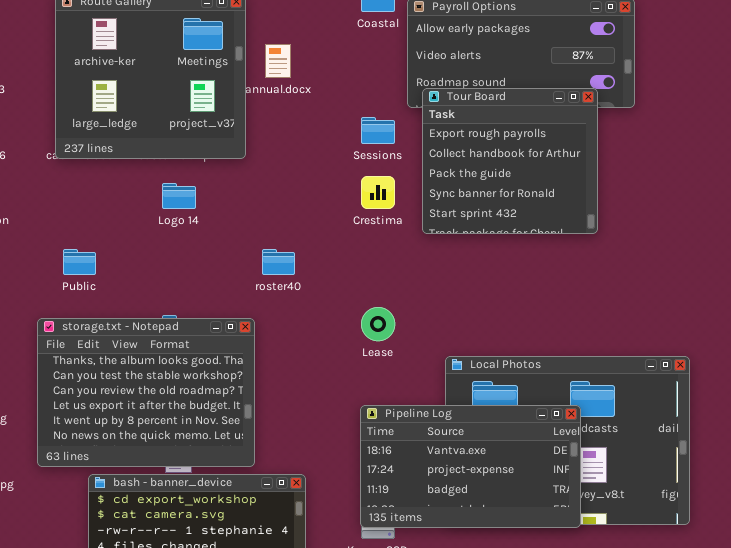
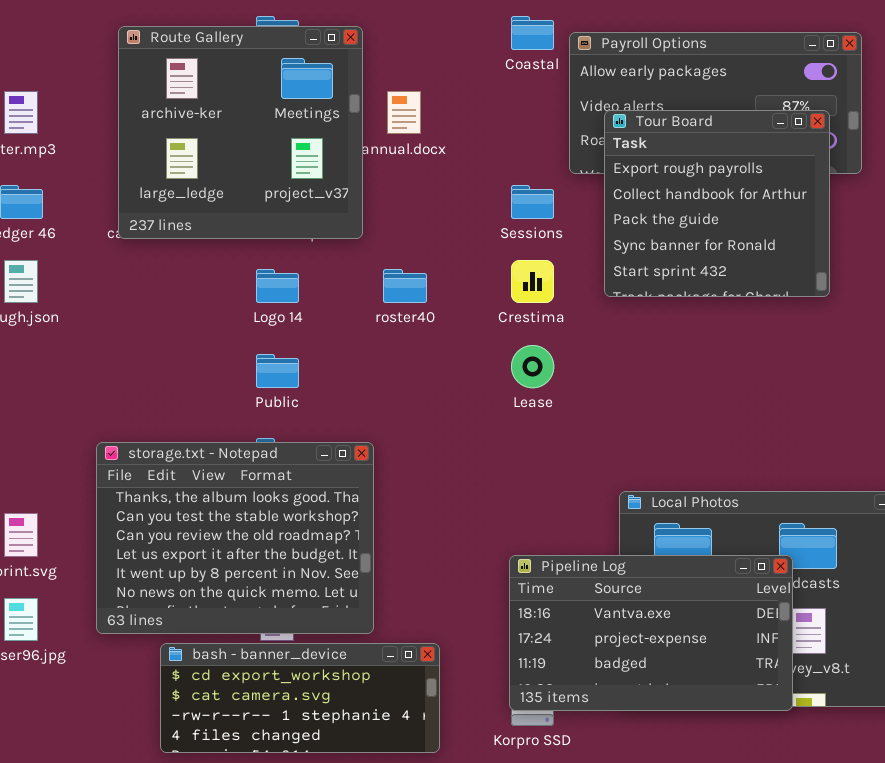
Tour Board: [422,88,598,234] -> [604,110,830,297], moved
Public: [63,249,96,275] -> [256,354,299,388], moved
roster40: [262,249,295,275] -> [383,269,427,303], moved
Lease: [361,307,395,341] -> [511,345,554,388], moved

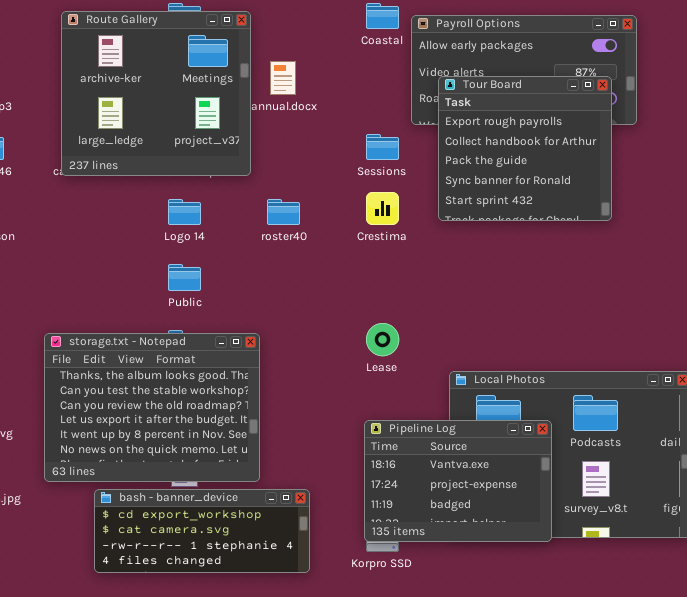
Lease: [511,345,554,388] -> [366,323,399,356], moved
Pipeline Log: [509,555,793,711] -> [364,420,552,542], resized

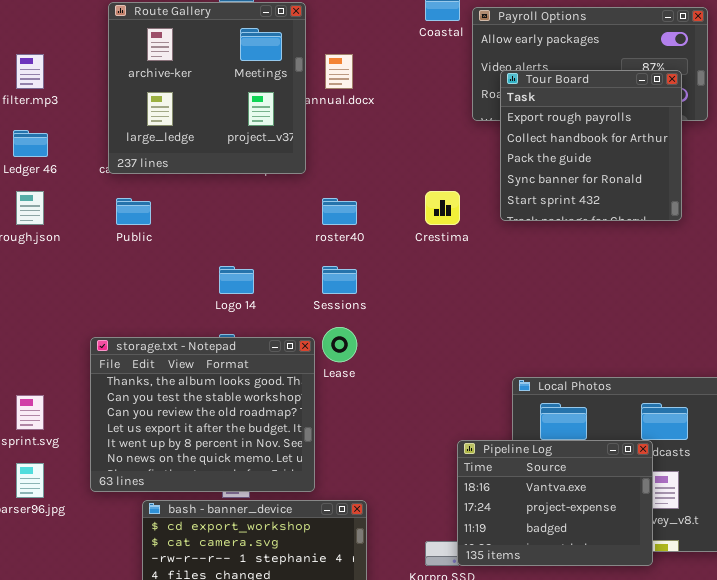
Sessions: [366,134,399,160] -> [322,266,357,294], moved
Logo 14: [168,199,201,225] -> [219,266,254,294], moved
Public: [168,264,201,291] -> [116,198,151,225], moved
Lease: [366,323,399,356] -> [322,327,357,362], moved
Pipeline Log: [364,420,552,542] -> [457,440,653,566], moved

